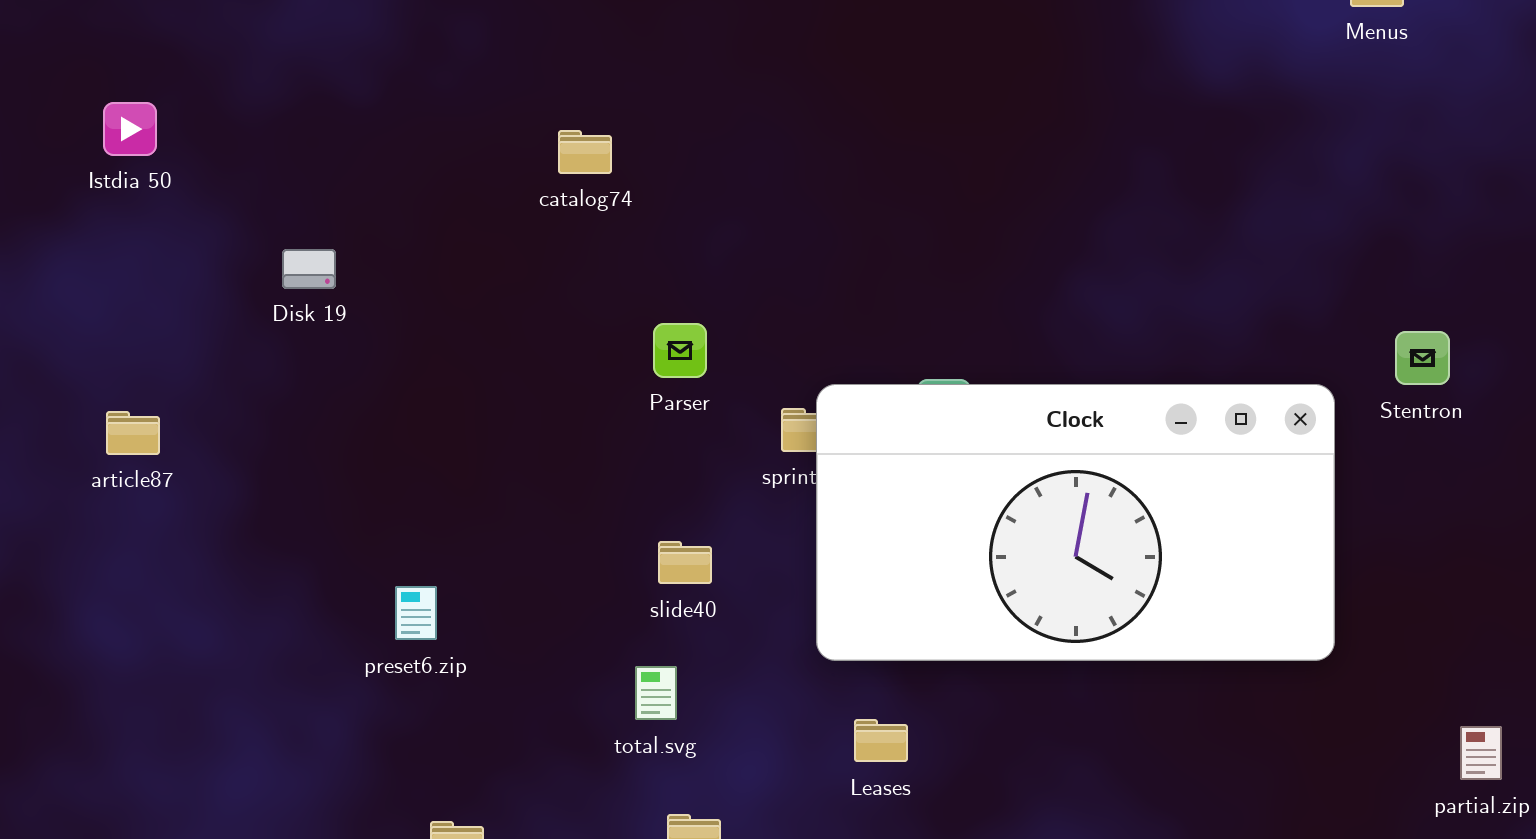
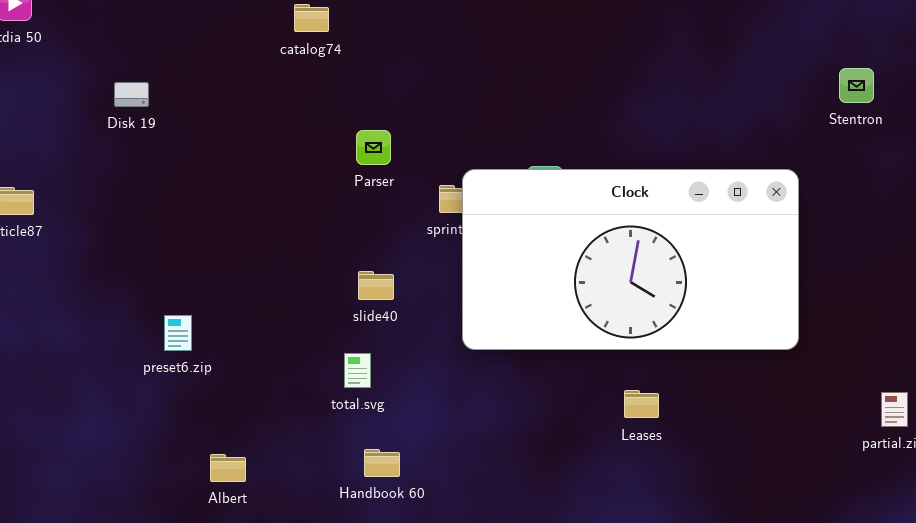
Stentron: [1395,331,1450,385] -> [839,68,874,103], moved
preset6.zip: [395,586,437,640] -> [164,315,192,351], moved
Leases: [854,719,908,762] -> [624,390,659,418], moved

